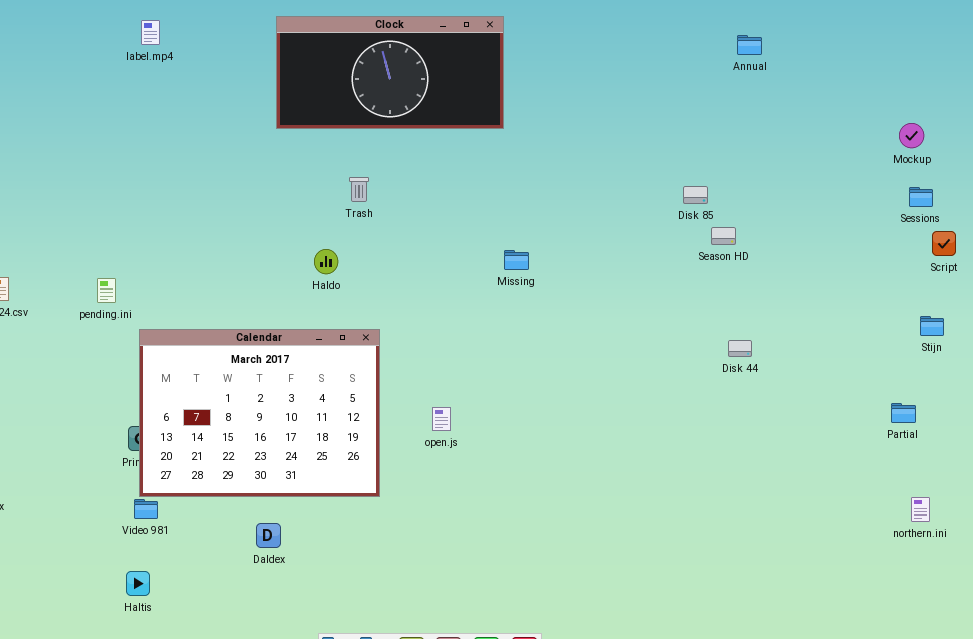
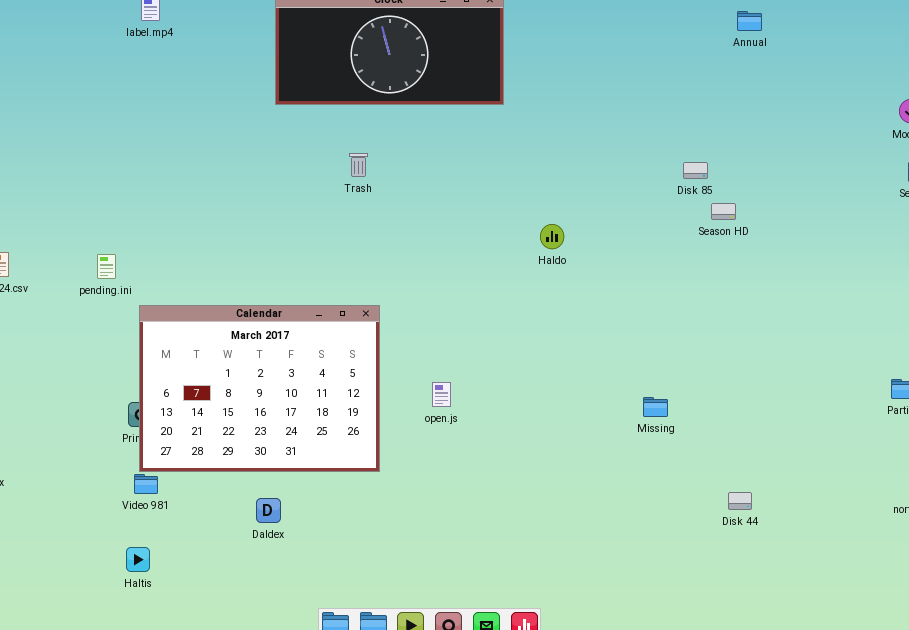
Haldo: [314,249,338,274] -> [540,224,564,249], moved
Missing: [504,250,529,270] -> [643,397,668,417], moved
Disk 44: [728,340,752,357] -> [728,492,752,510], moved

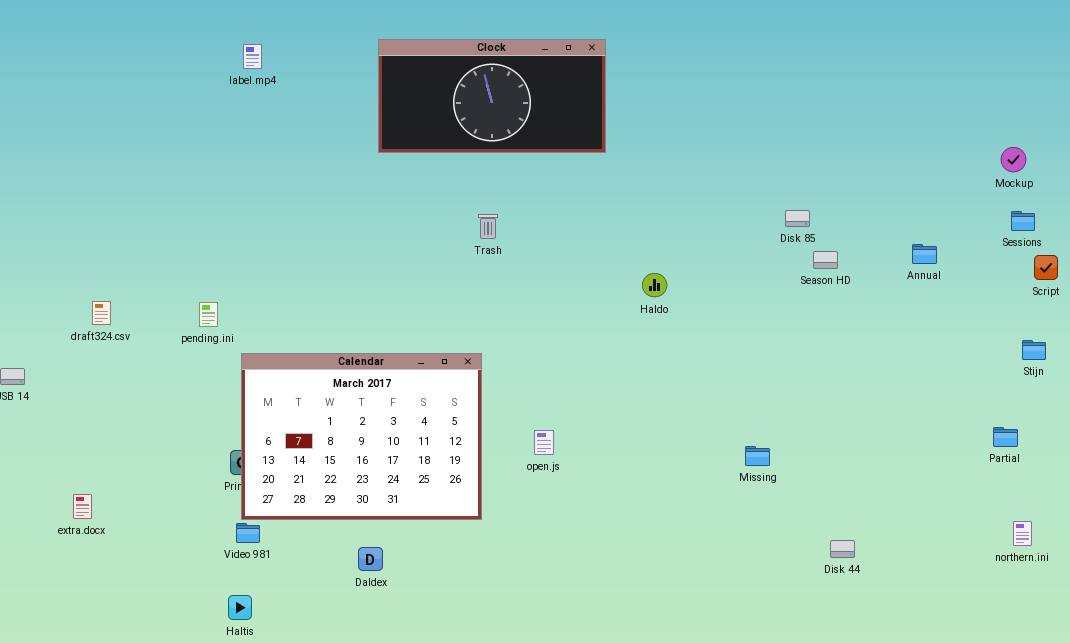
Annual: [737,11,762,31] -> [912,244,937,264], moved
Trash: [349,153,368,177] -> [478,214,498,239], moved

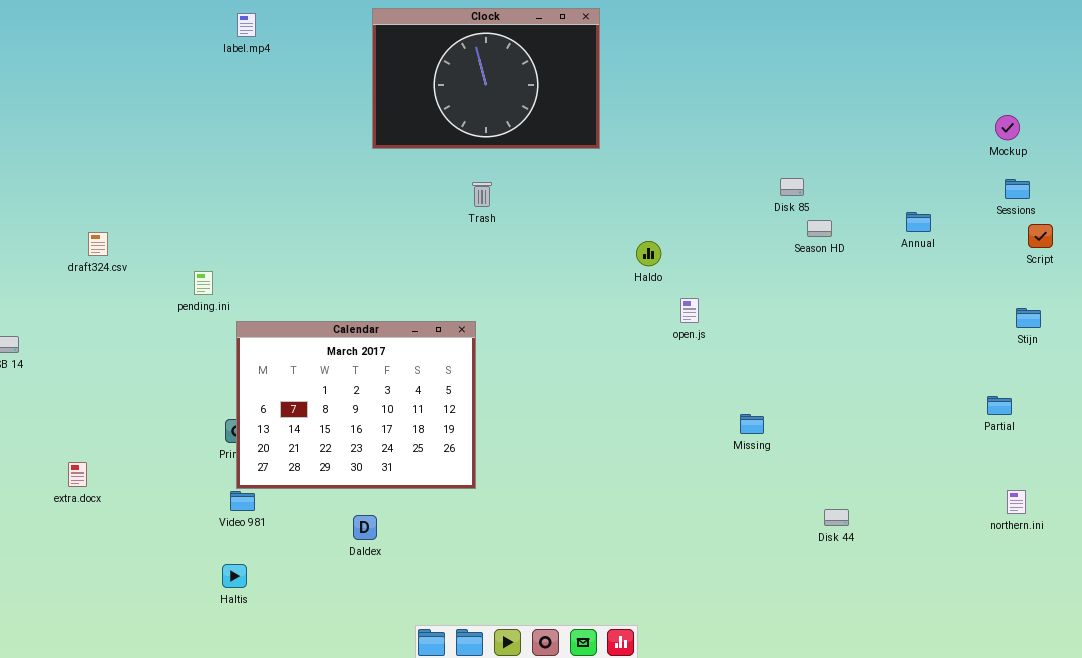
Clock: [378,39,606,153] -> [372,8,600,149], resized
draft324.csv: [92,301,111,325] -> [88,232,108,256], moved
open.js: [534,430,554,455] -> [680,298,699,323], moved

